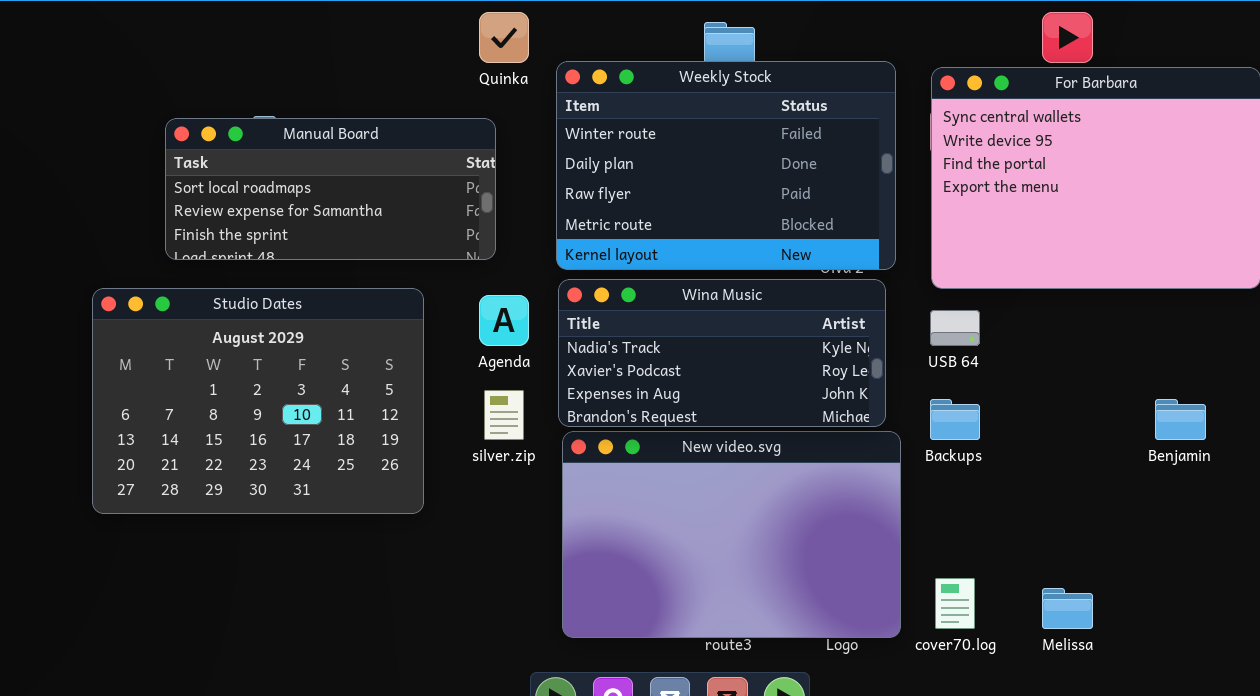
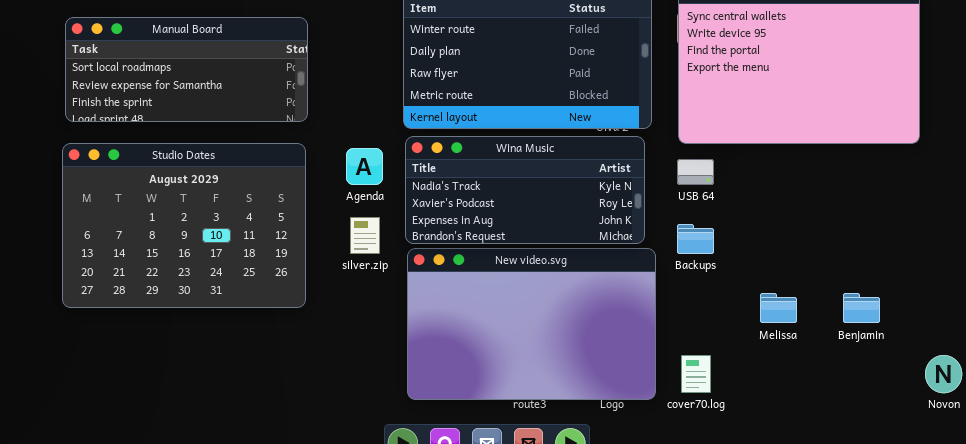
Manual Board: [165,118,496,260] -> [65,17,308,122], moved
Benjamin: [1155,399,1206,440] -> [843,293,880,323], moved
Melissa: [1042,588,1093,629] -> [760,293,797,323], moved

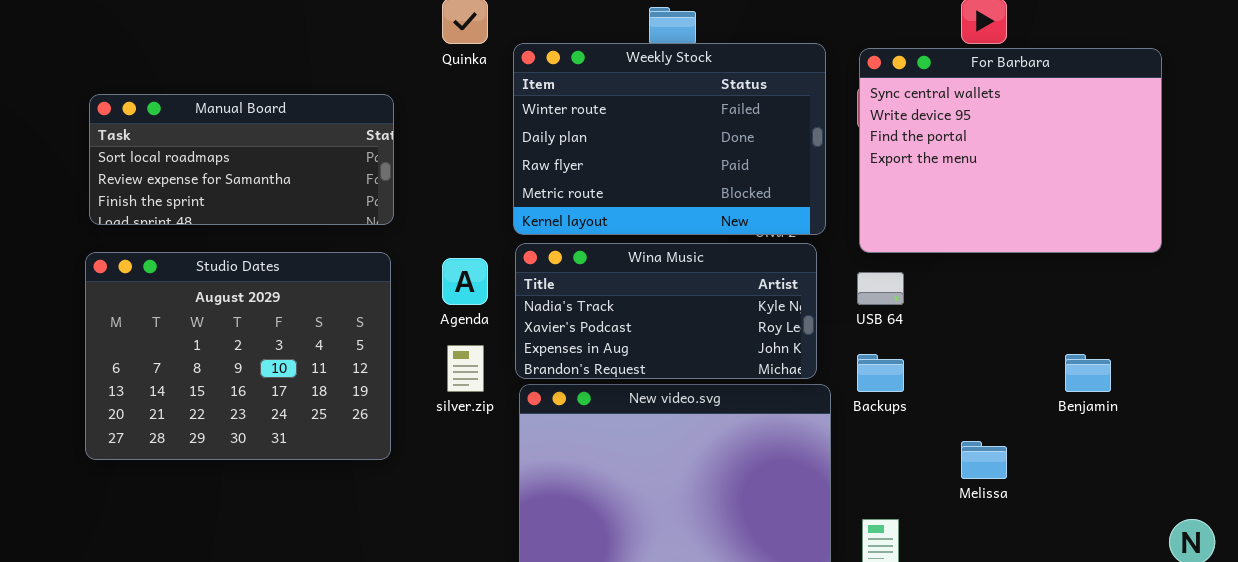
Benjamin: [843,293,880,323] -> [1065,354,1111,392], moved

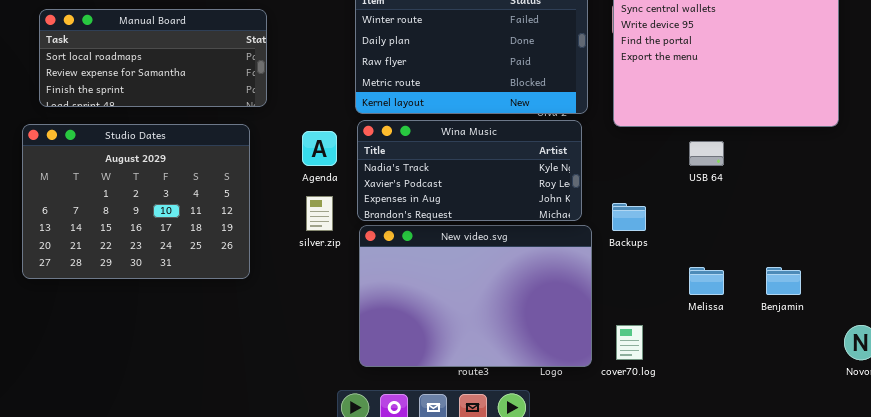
Studio Dates: [85,252,391,460] -> [22,124,250,279], moved
USB 64: [857,272,904,305] -> [689,141,724,166], moved
Benjamin: [1065,354,1111,392] -> [766,267,801,295], moved

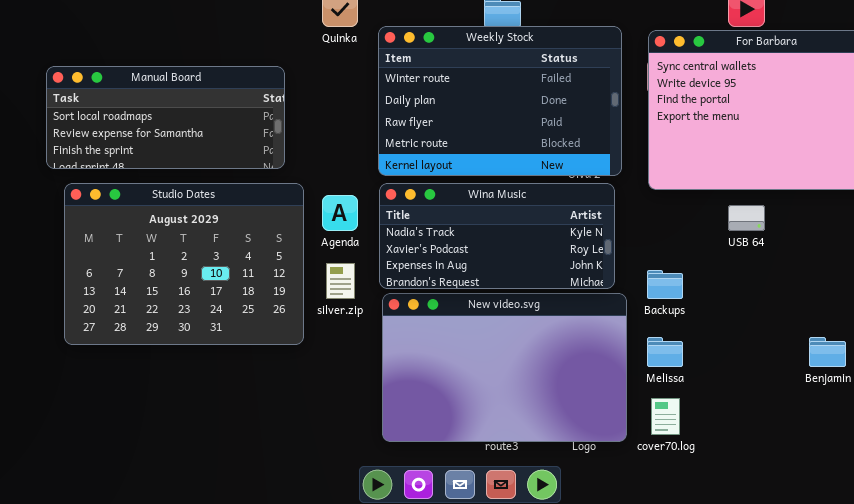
Studio Dates: [22,124,250,279] -> [64,183,304,345], moved
Melissa: [689,267,724,295] -> [647,337,683,367], moved

